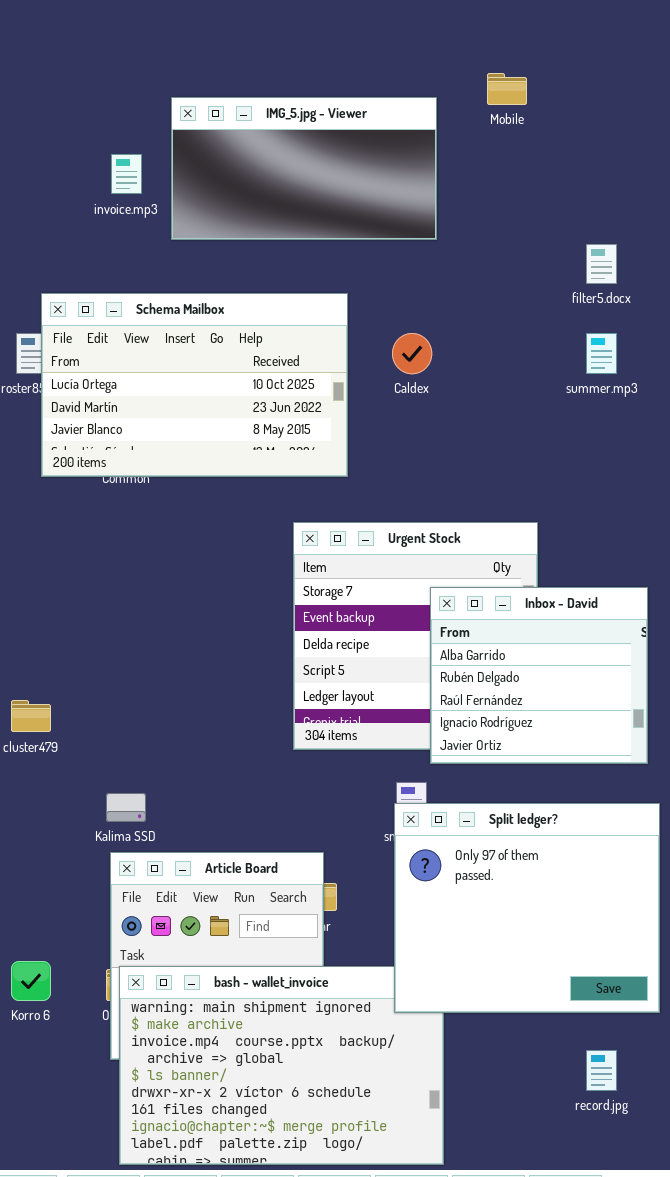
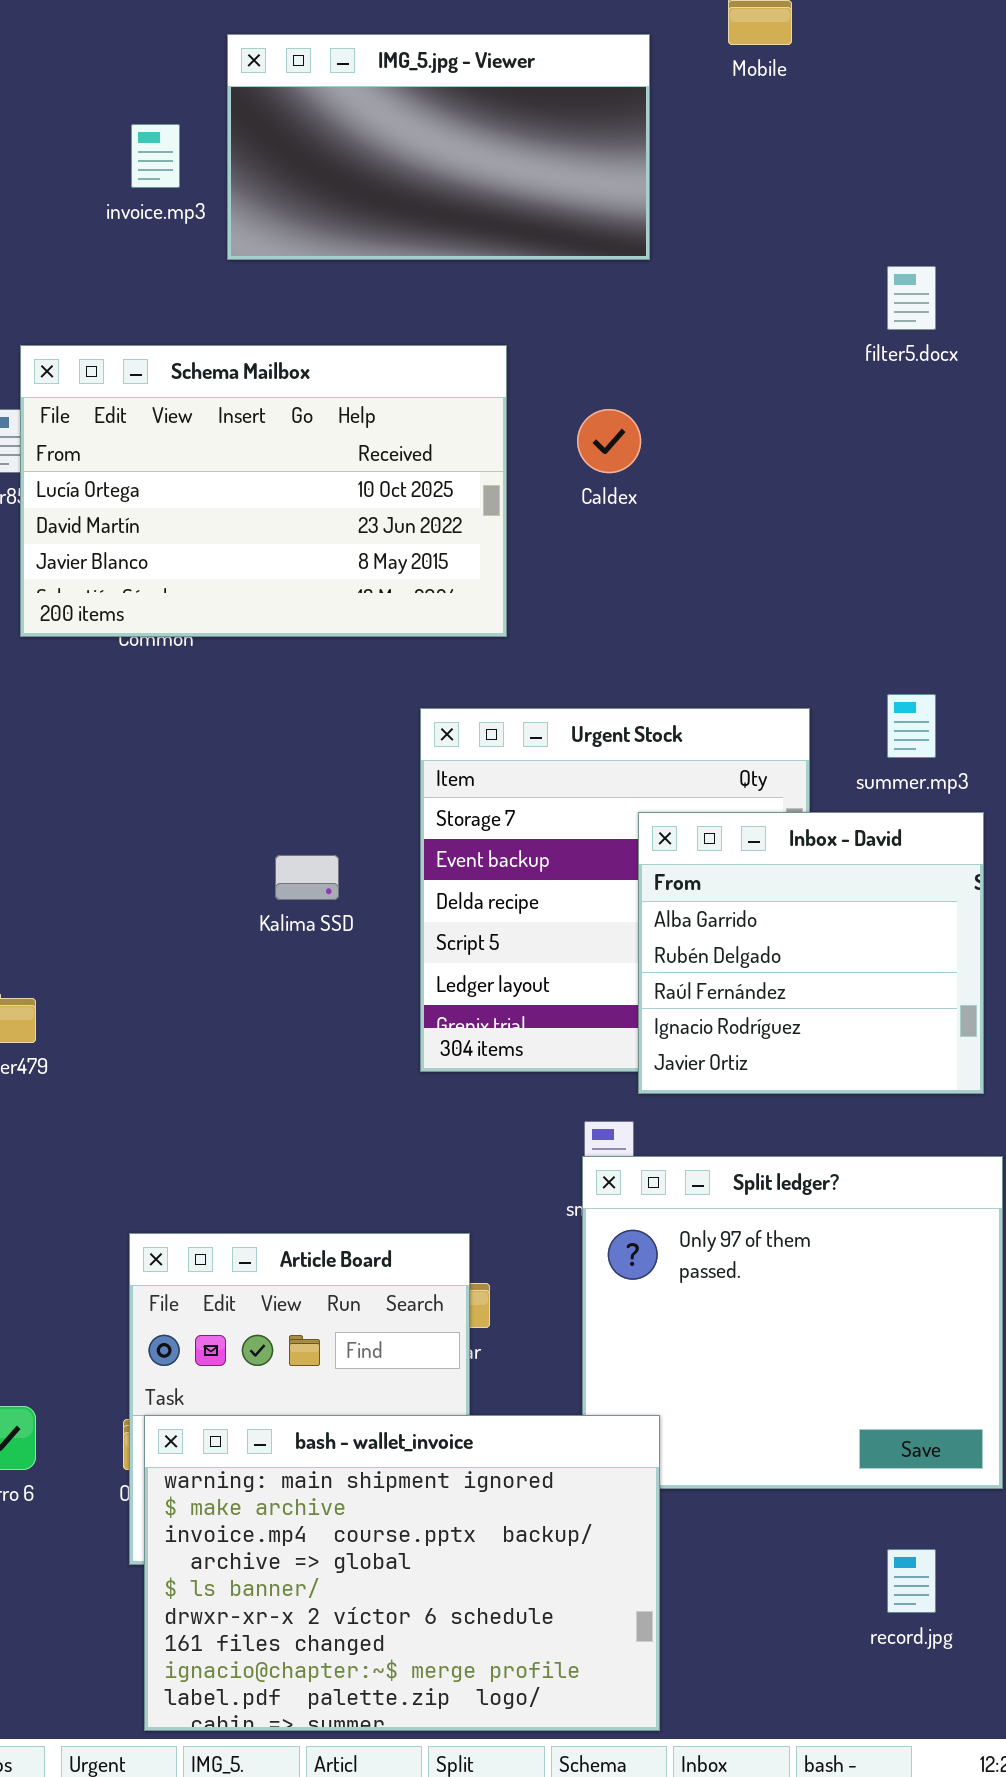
summer.mp3: [586,333,617,374] -> [887,694,936,758], moved
Kalima SSD: [106,793,146,822] -> [275,855,339,900], moved
bash - wallet_invoice: [119,966,444,1165] -> [144,1415,660,1731], raised

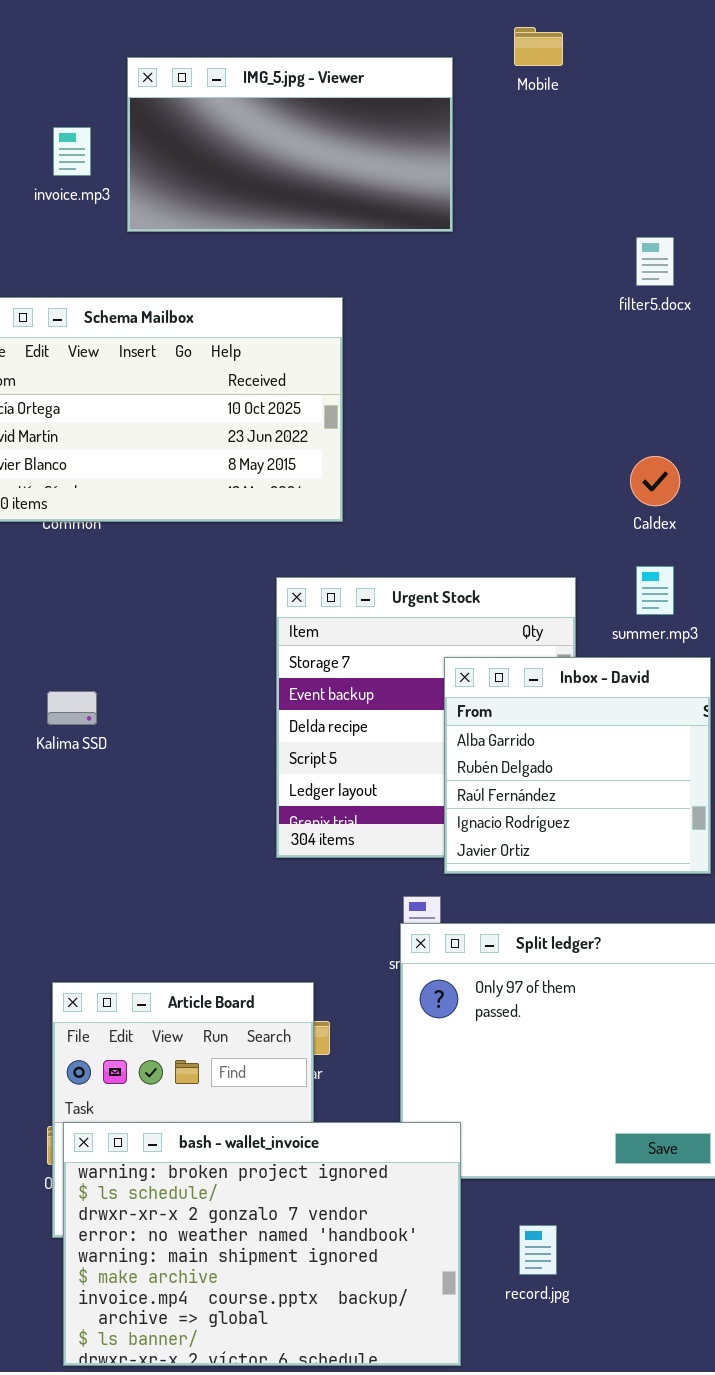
Caldex: [577,409,641,473] -> [630,456,680,506], moved
Kalima SSD: [275,855,339,900] -> [47,691,97,725], moved
bash - wallet_invoice: [144,1415,660,1731] -> [63,1122,461,1366], scrolled up 4 rows
record.jpg: [887,1549,936,1613] -> [519,1225,557,1275], moved

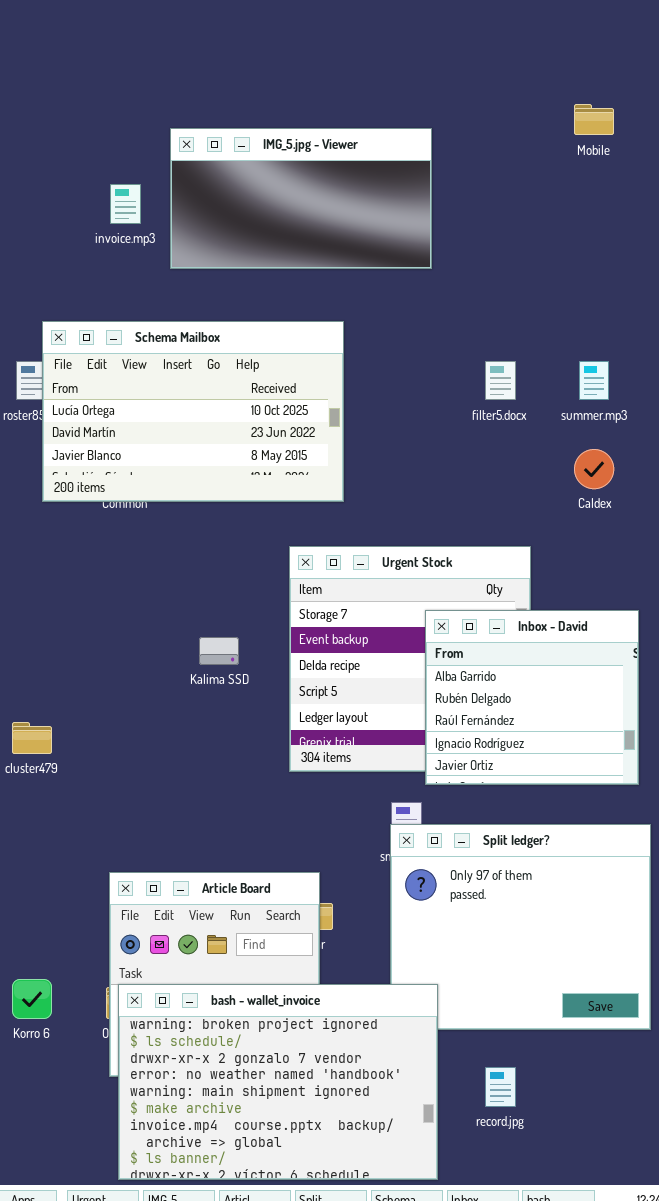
Mobile: [514,27,563,66] -> [574,104,614,135], moved
filter5.docx: [636,237,674,286] -> [485,361,516,400], moved
summer.mp3: [636,566,674,615] -> [579,361,609,400], moved
Kalima SSD: [47,691,97,725] -> [199,637,239,665], moved

